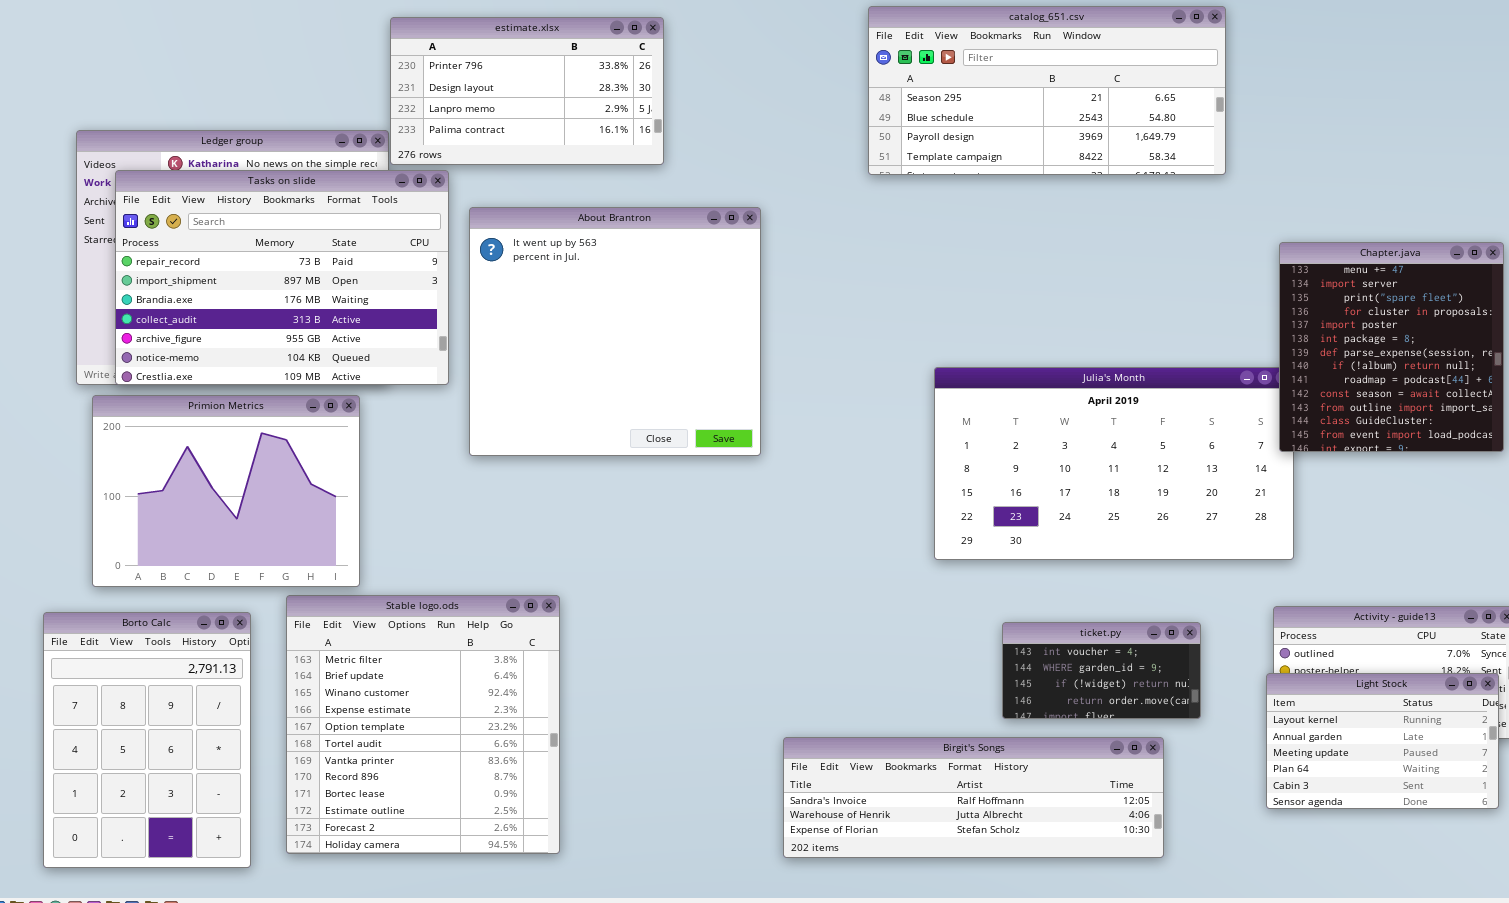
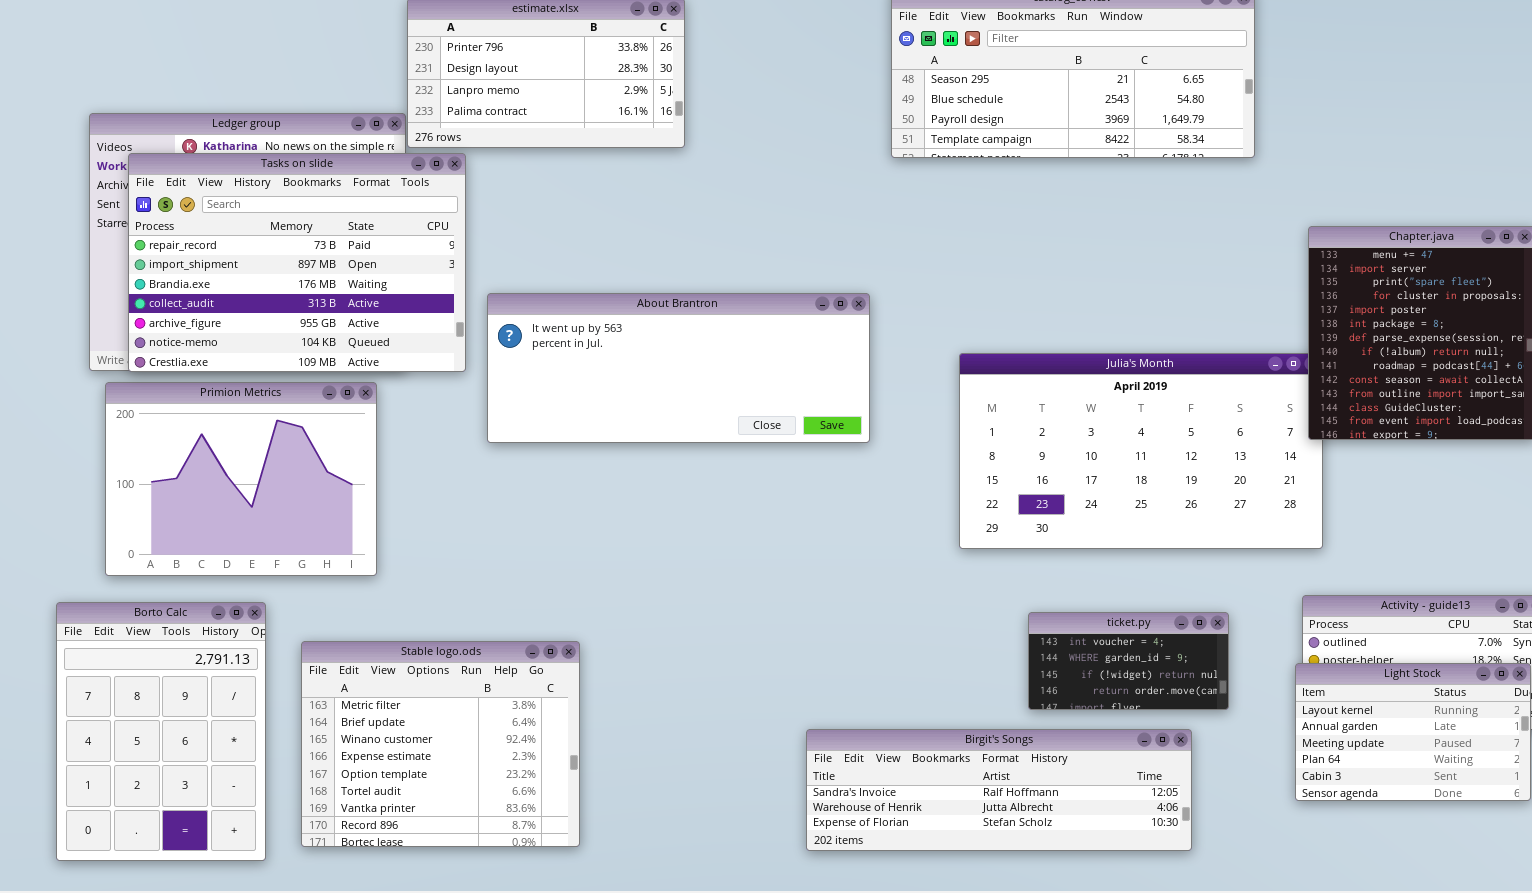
About Brantron: [469,207,761,456] -> [487,293,870,443], resized
Stable logo.ods: [286,595,560,854] -> [301,641,580,847], resized

